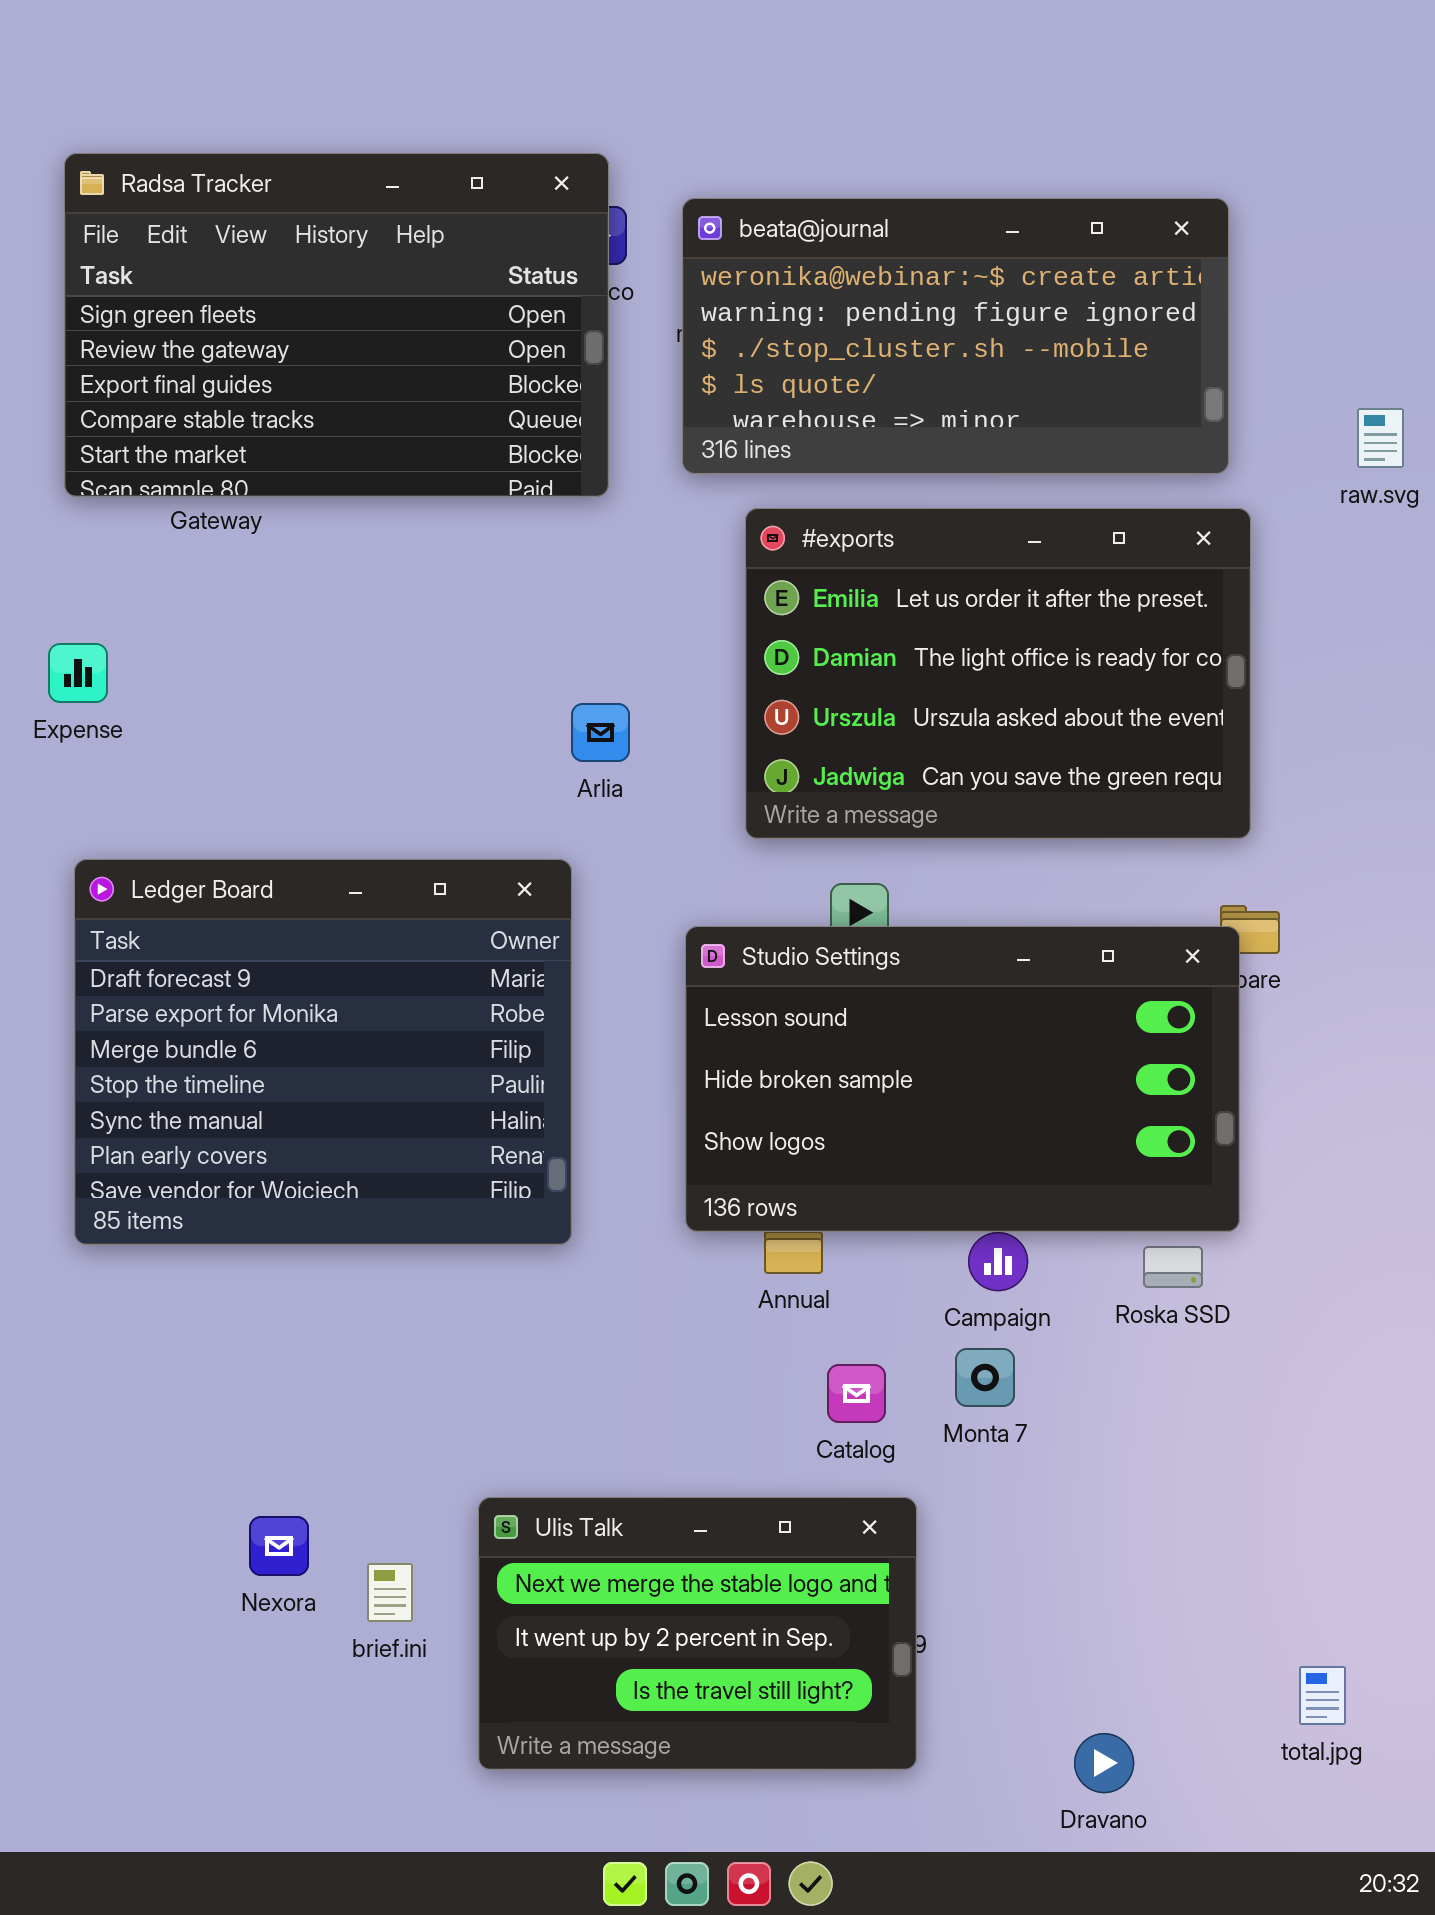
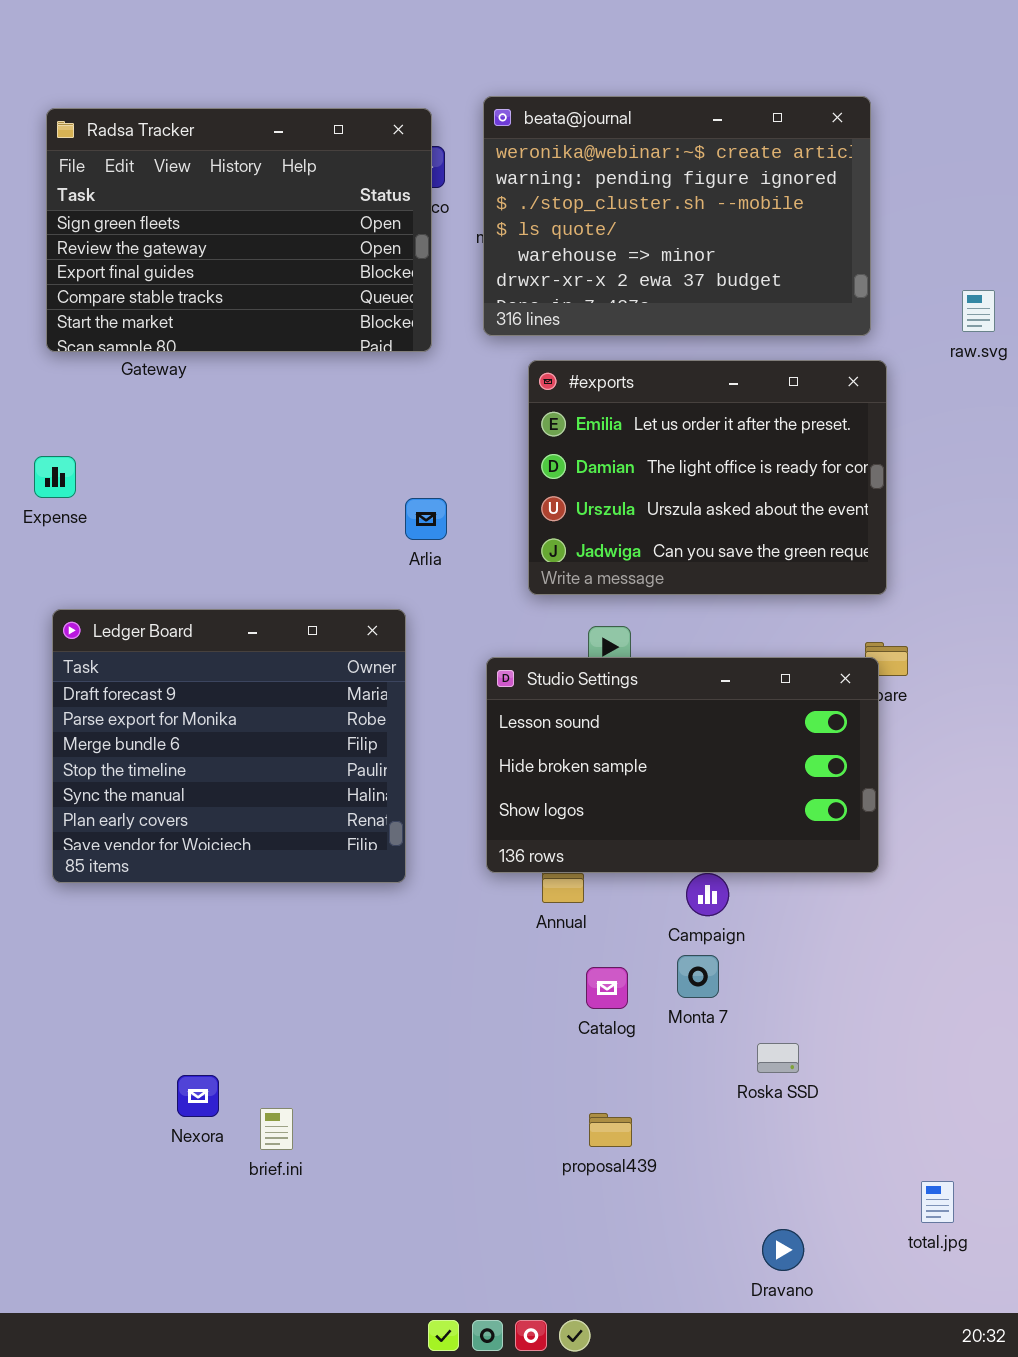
beata@journal: [682,198,1229,474] -> [483,96,871,336], resized
Roska SSD: [1143,1246,1203,1288] -> [757,1043,799,1073], moved
Ulis Talk: [478,1497,917,1770] -> none, closed

